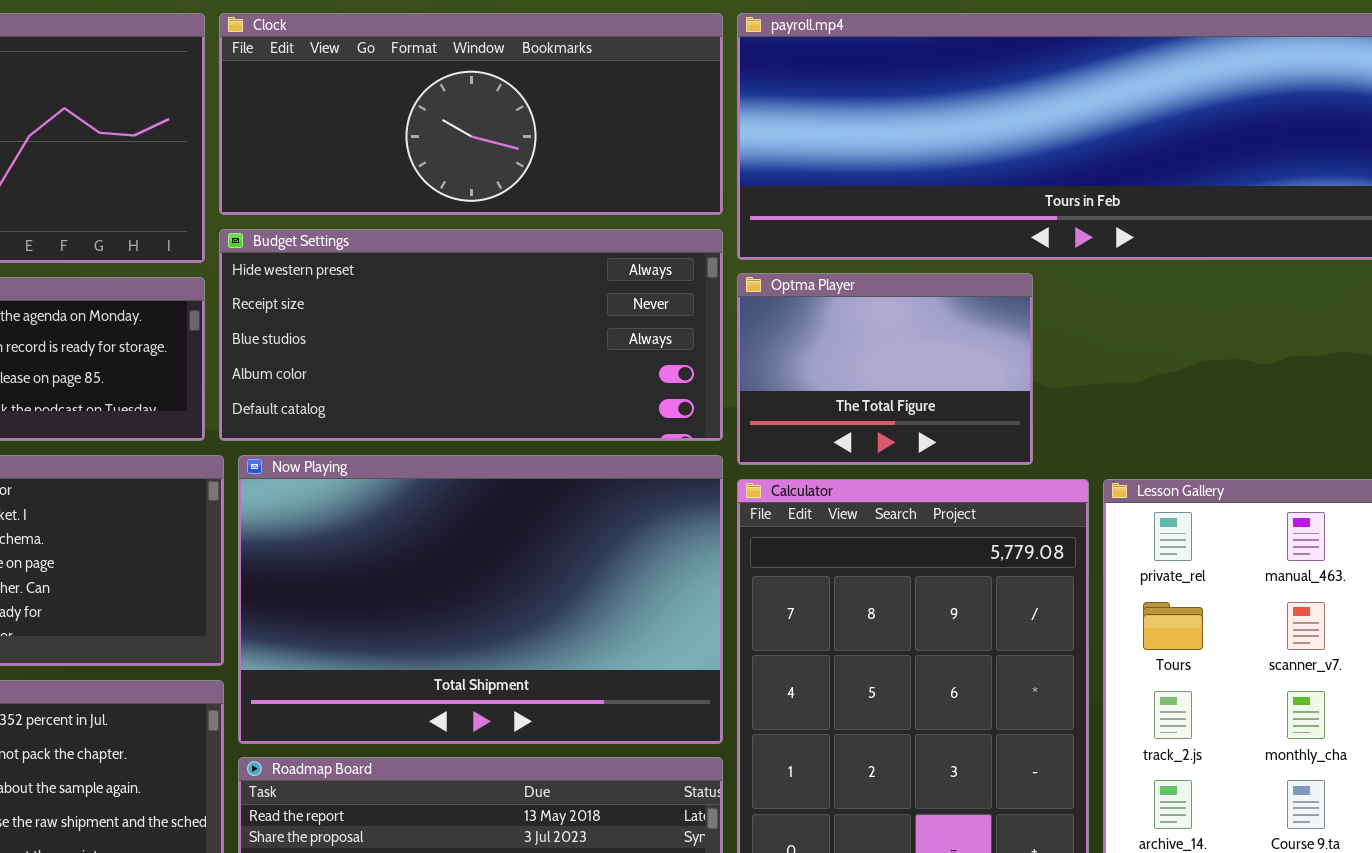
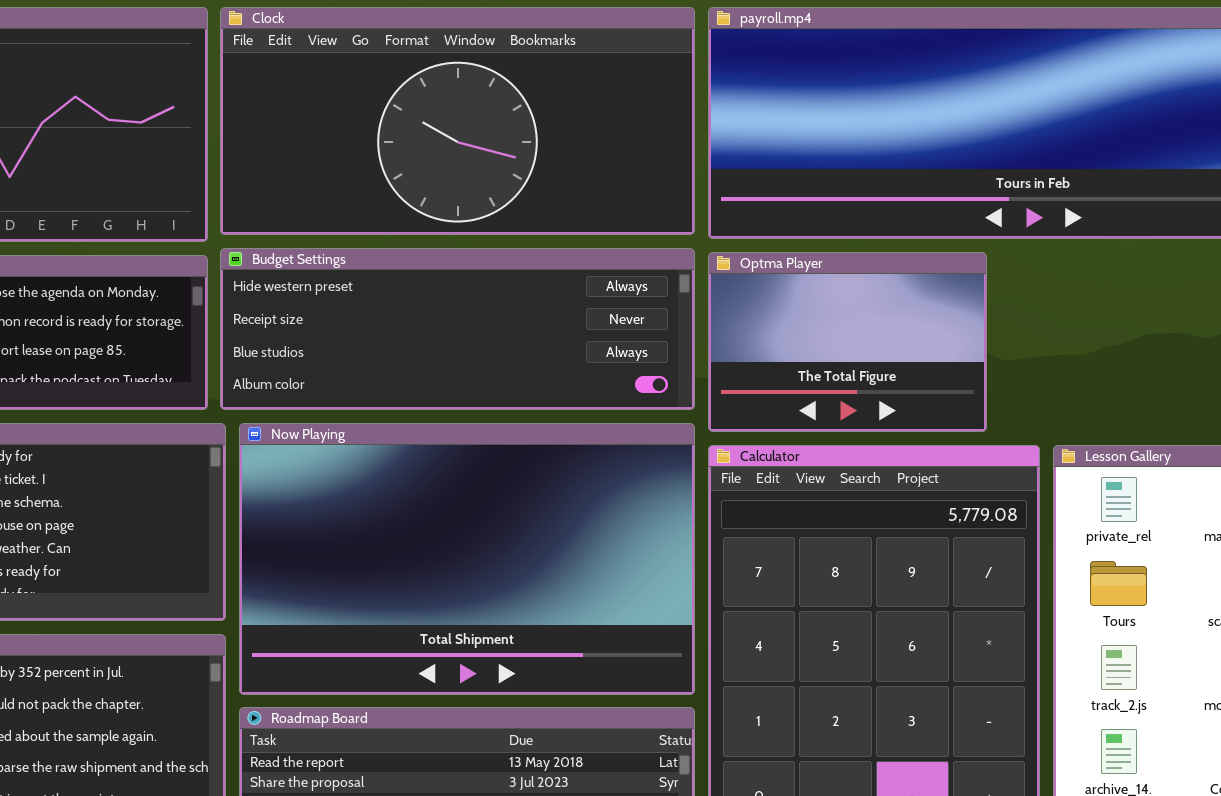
Clock: [219,13,723,215] -> [220,7,695,235], resized
Budget Settings: [219,229,723,441] -> [220,248,695,410], resized

